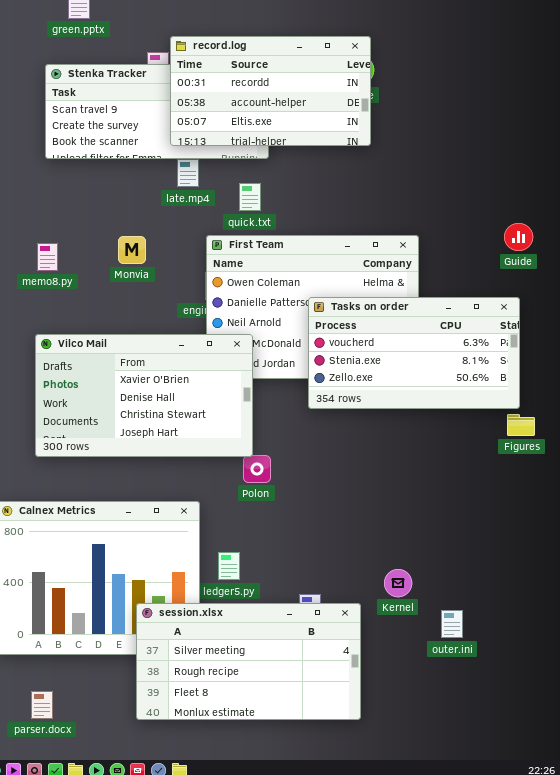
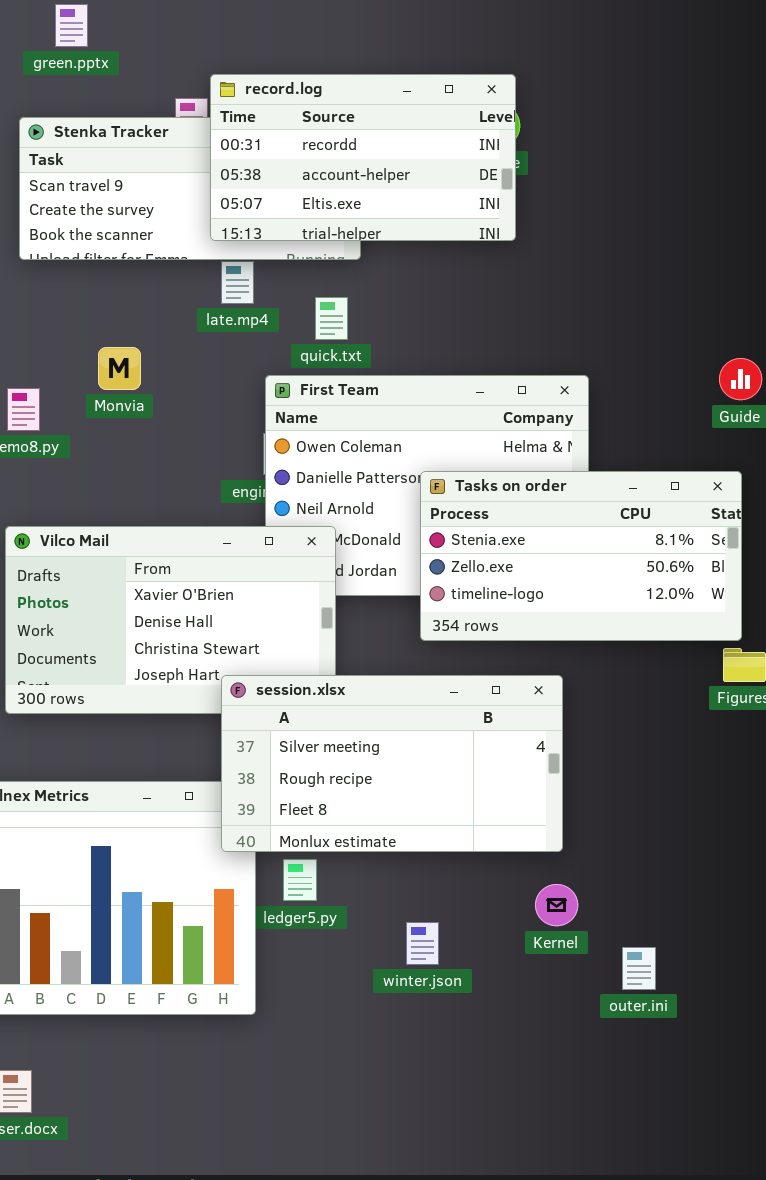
Monvia: [118,236,146,264] -> [98,347,141,390], moved
Tasks on order: [308,297,520,409] -> [420,471,742,641], scrolled down 1 row
session.xlsx: [136,603,361,720] -> [221,675,563,852], moved

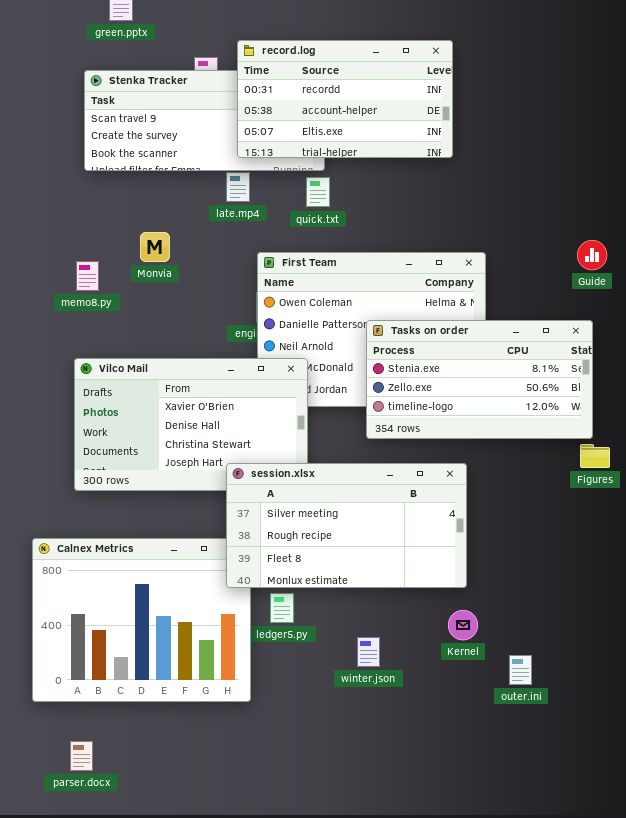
record.log: [210,74,516,241] -> [237,40,453,158], moved
quick.txt: [315,297,348,340] -> [306,177,330,207], moved

